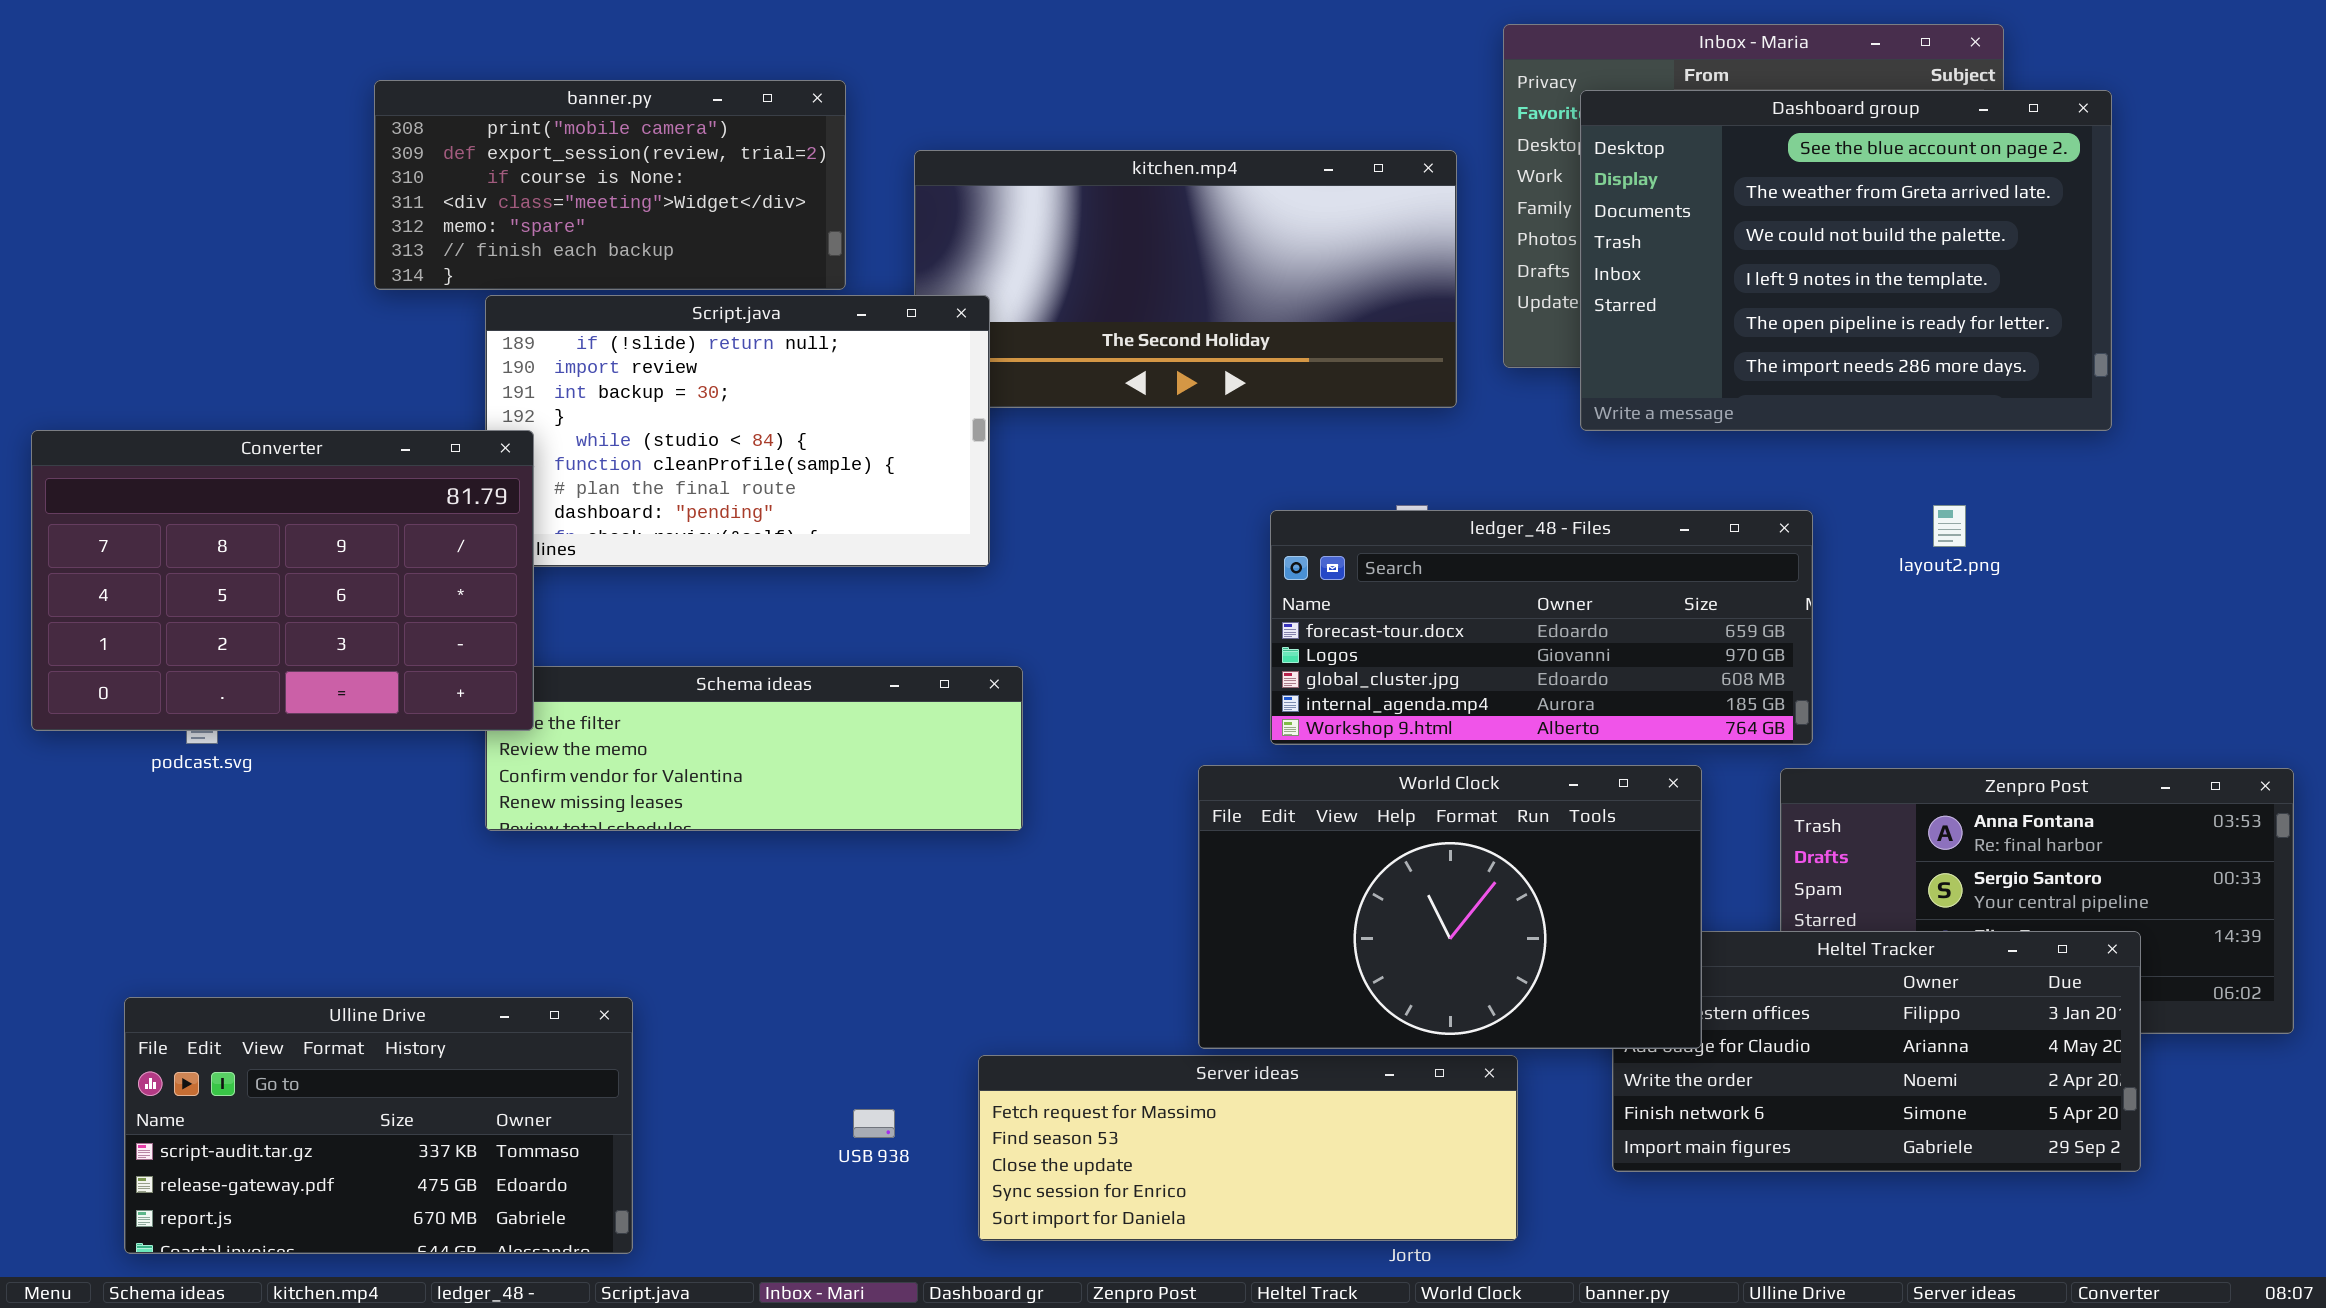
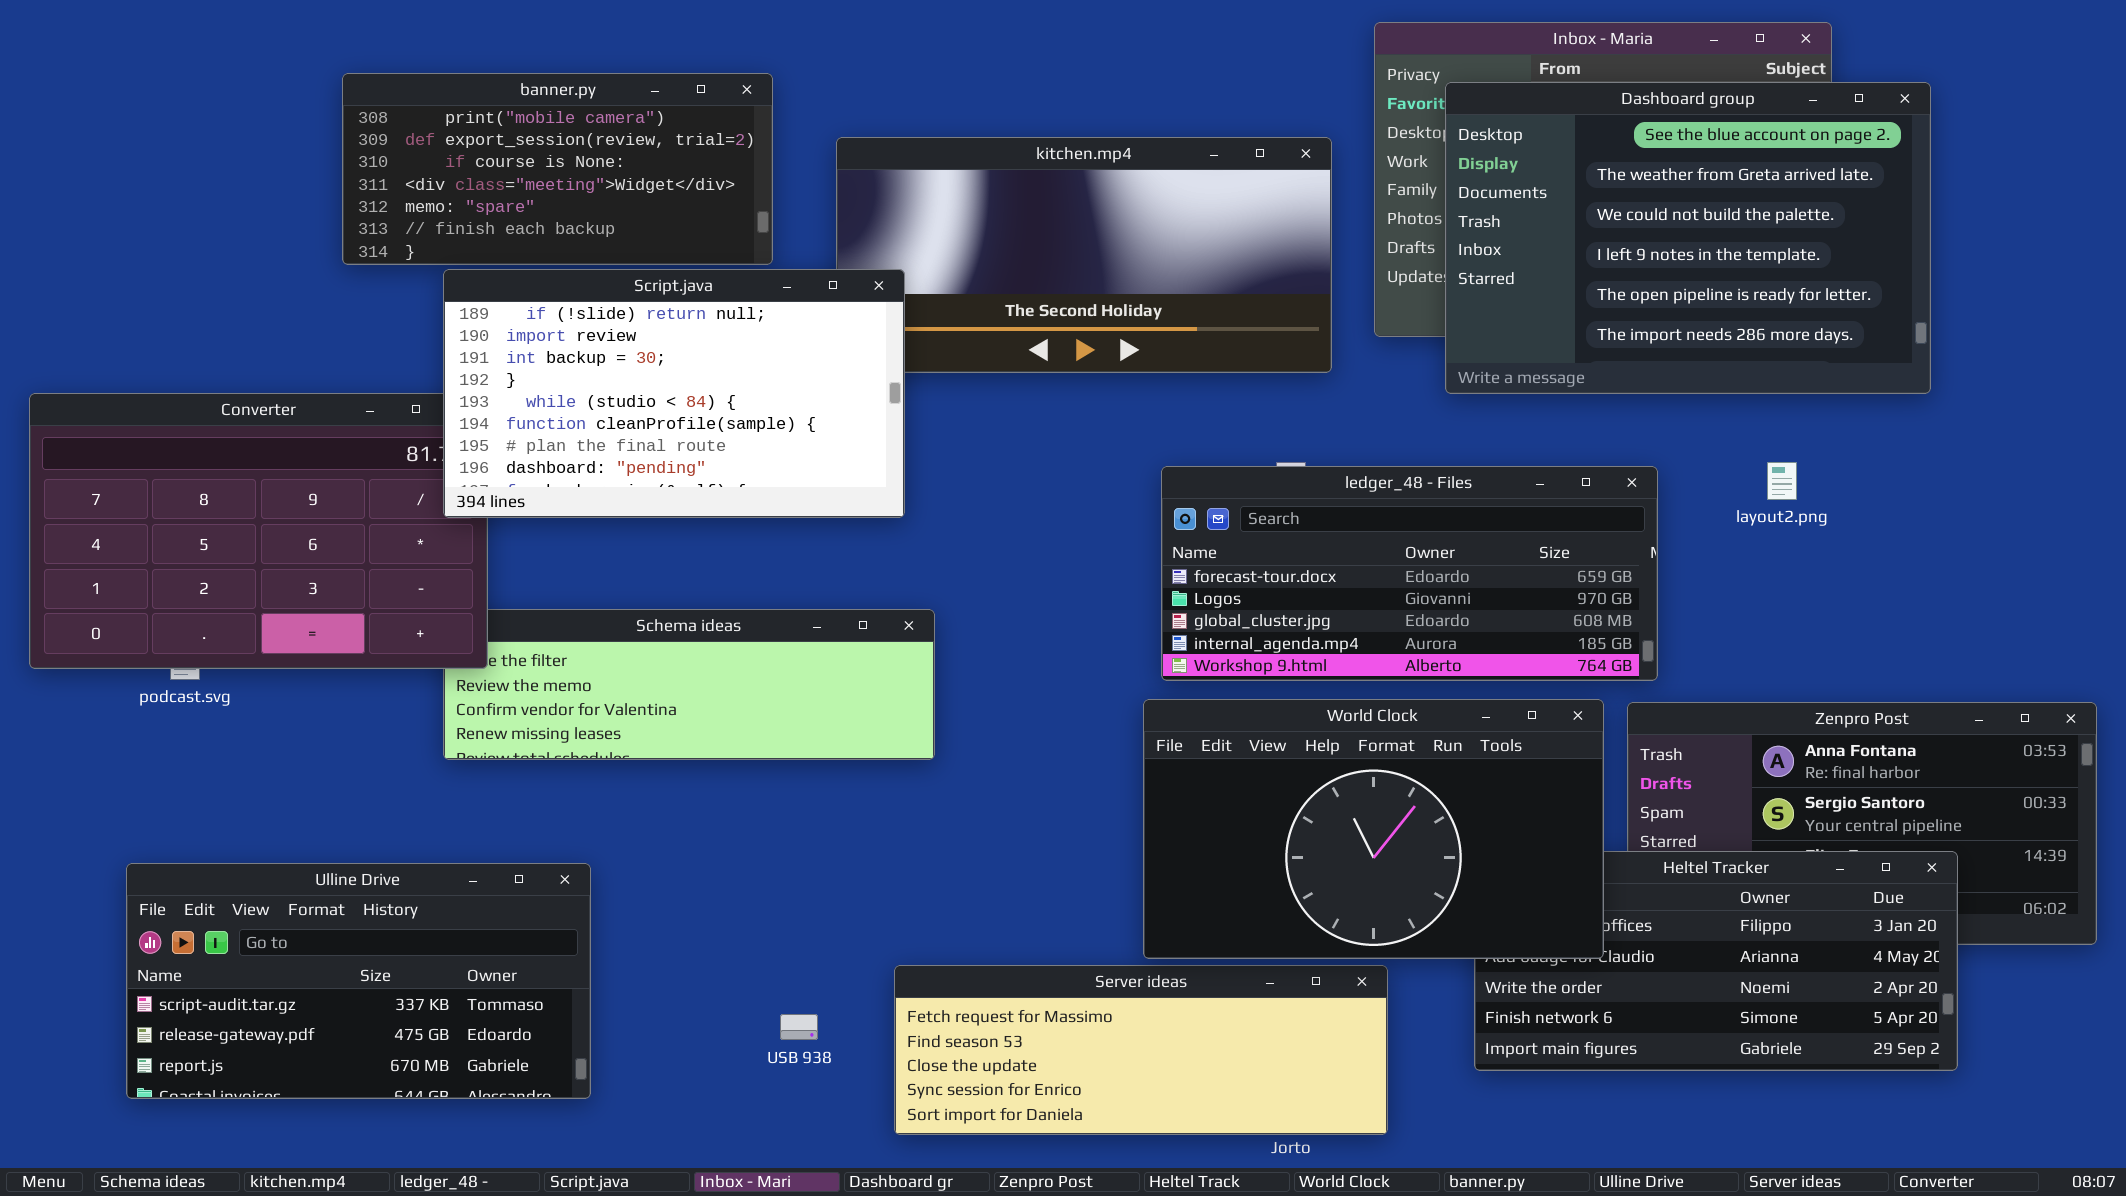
Script.java: [485,295,990,567] -> [443,269,905,518], raised
World Clock: [1198,765,1702,1049] -> [1143,699,1604,959], moved
Ulline Drive: [124,997,633,1254] -> [126,863,591,1099], moved

